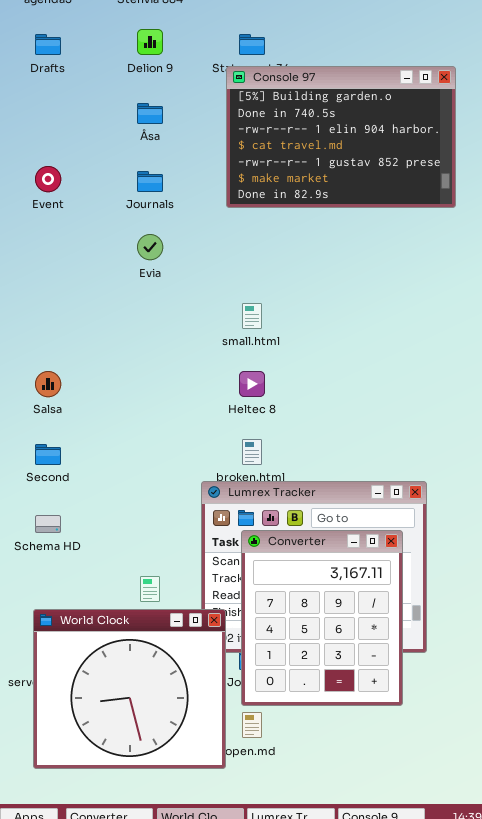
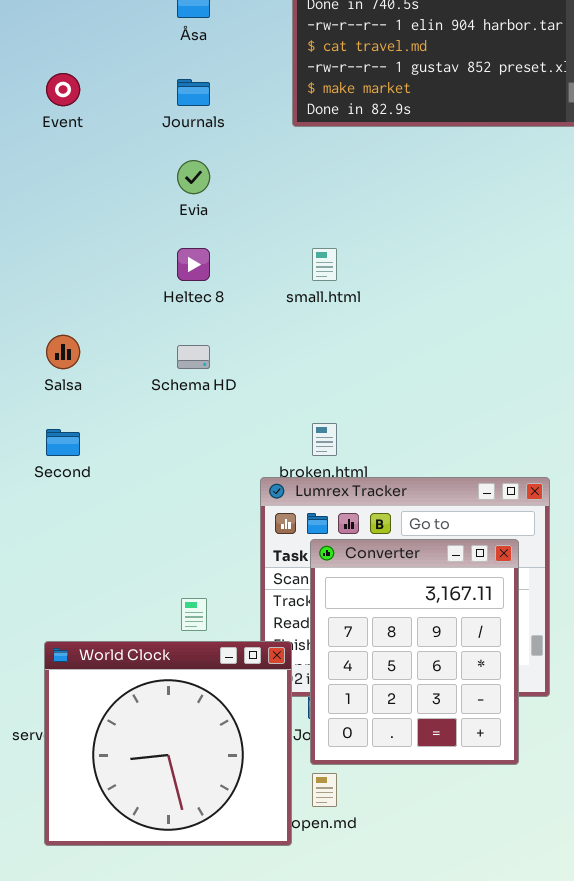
Heltec 8: [239,371,265,397] -> [177,248,210,281], moved
Schema HD: [35,515,61,533] -> [177,345,210,369], moved

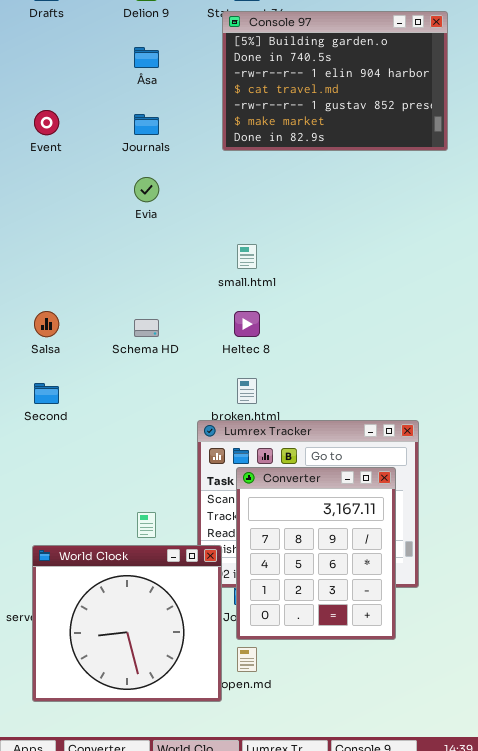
Heltec 8: [177,248,210,281] -> [234,311,260,337], moved

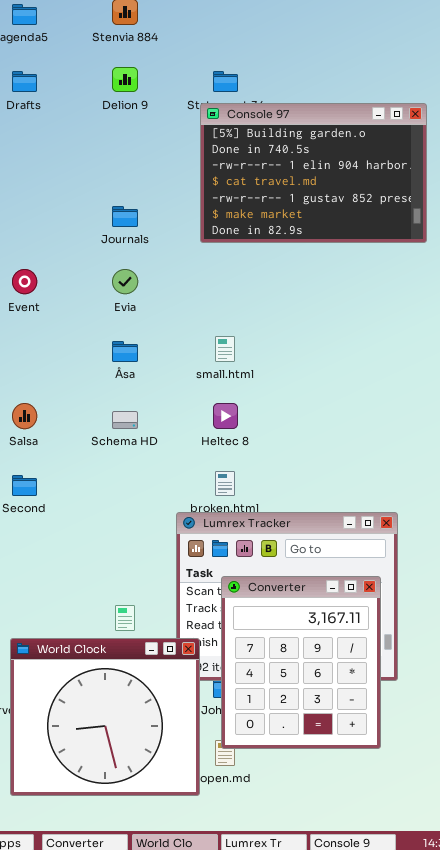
Åsa: [134,47,159,68] -> [112,341,138,362], moved
Event: [34,110,59,135] -> [12,269,37,294], moved
Converter: [236,467,396,640] -> [221,576,381,749], moved

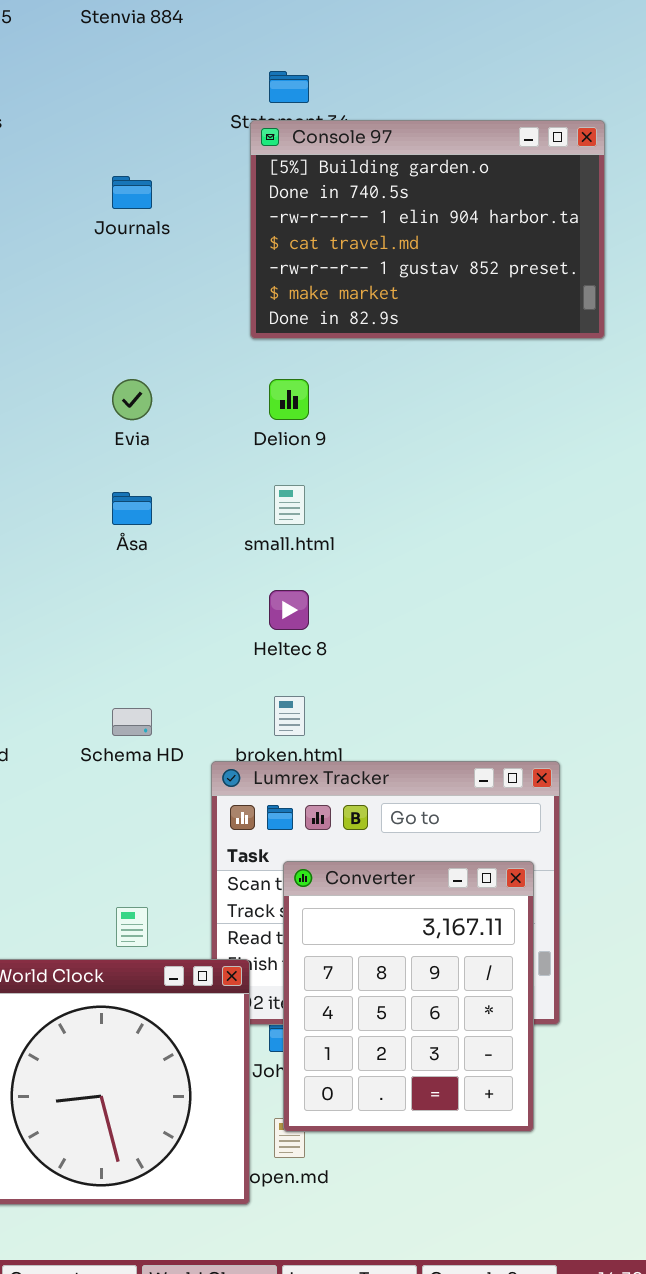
Delion 9: [112,67,138,92] -> [269,379,309,420], moved
Journals: [112,206,138,227] -> [112,176,152,209], moved
Schema HD: [112,411,138,429] -> [112,708,152,736], moved

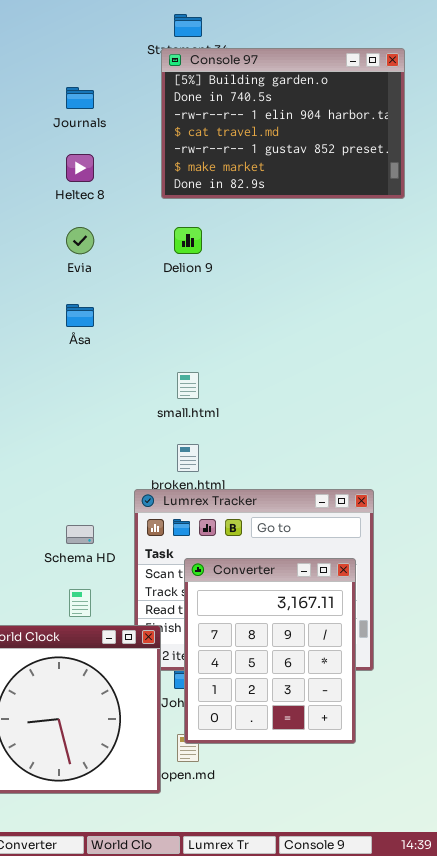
small.html: [274,485,305,525] -> [177,372,199,399], moved
Heltec 8: [269,590,309,630] -> [66,154,94,182], moved
Schema HD: [112,708,152,736] -> [66,525,94,544], moved

